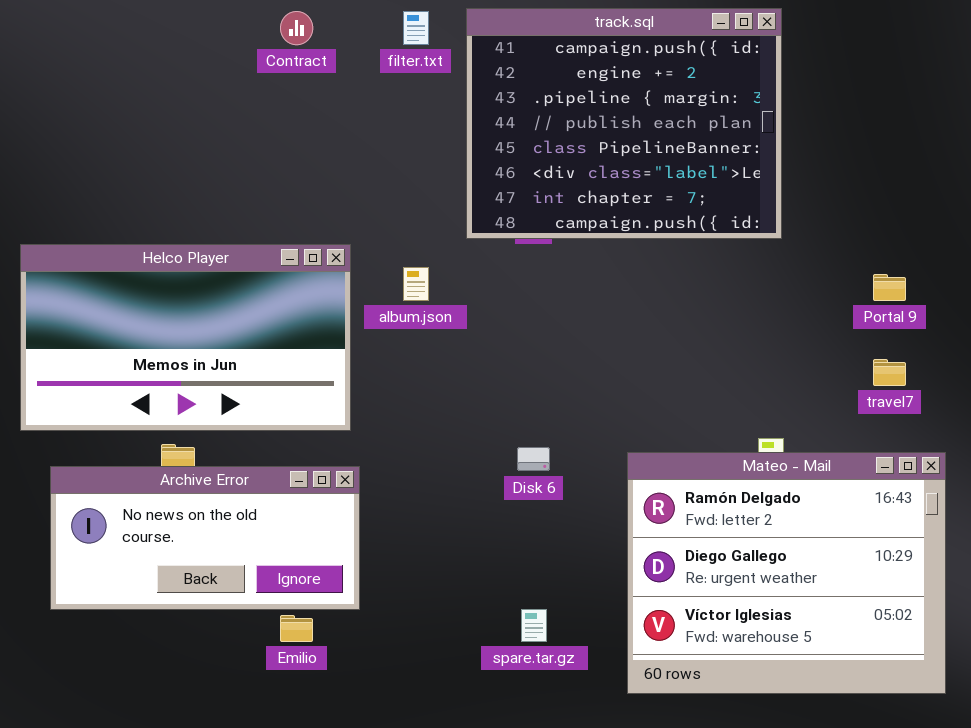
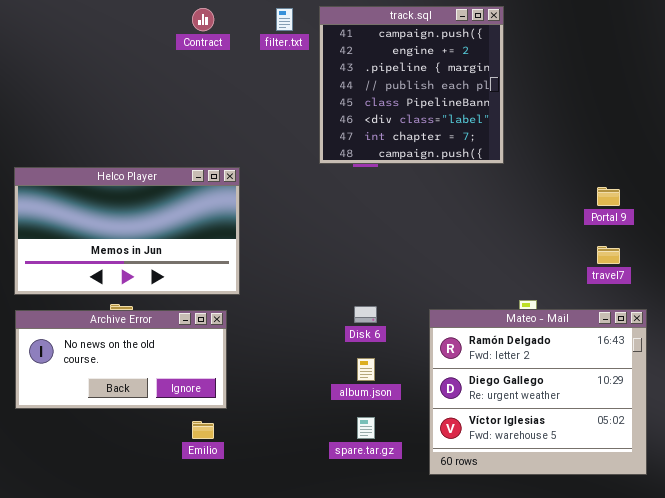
track.sql: [466,8,782,239] -> [319,6,504,164], resized
album.json: [403,267,429,301] -> [357,358,375,381], moved
Archive Error: [50,466,360,610] -> [15,310,227,409], moved

